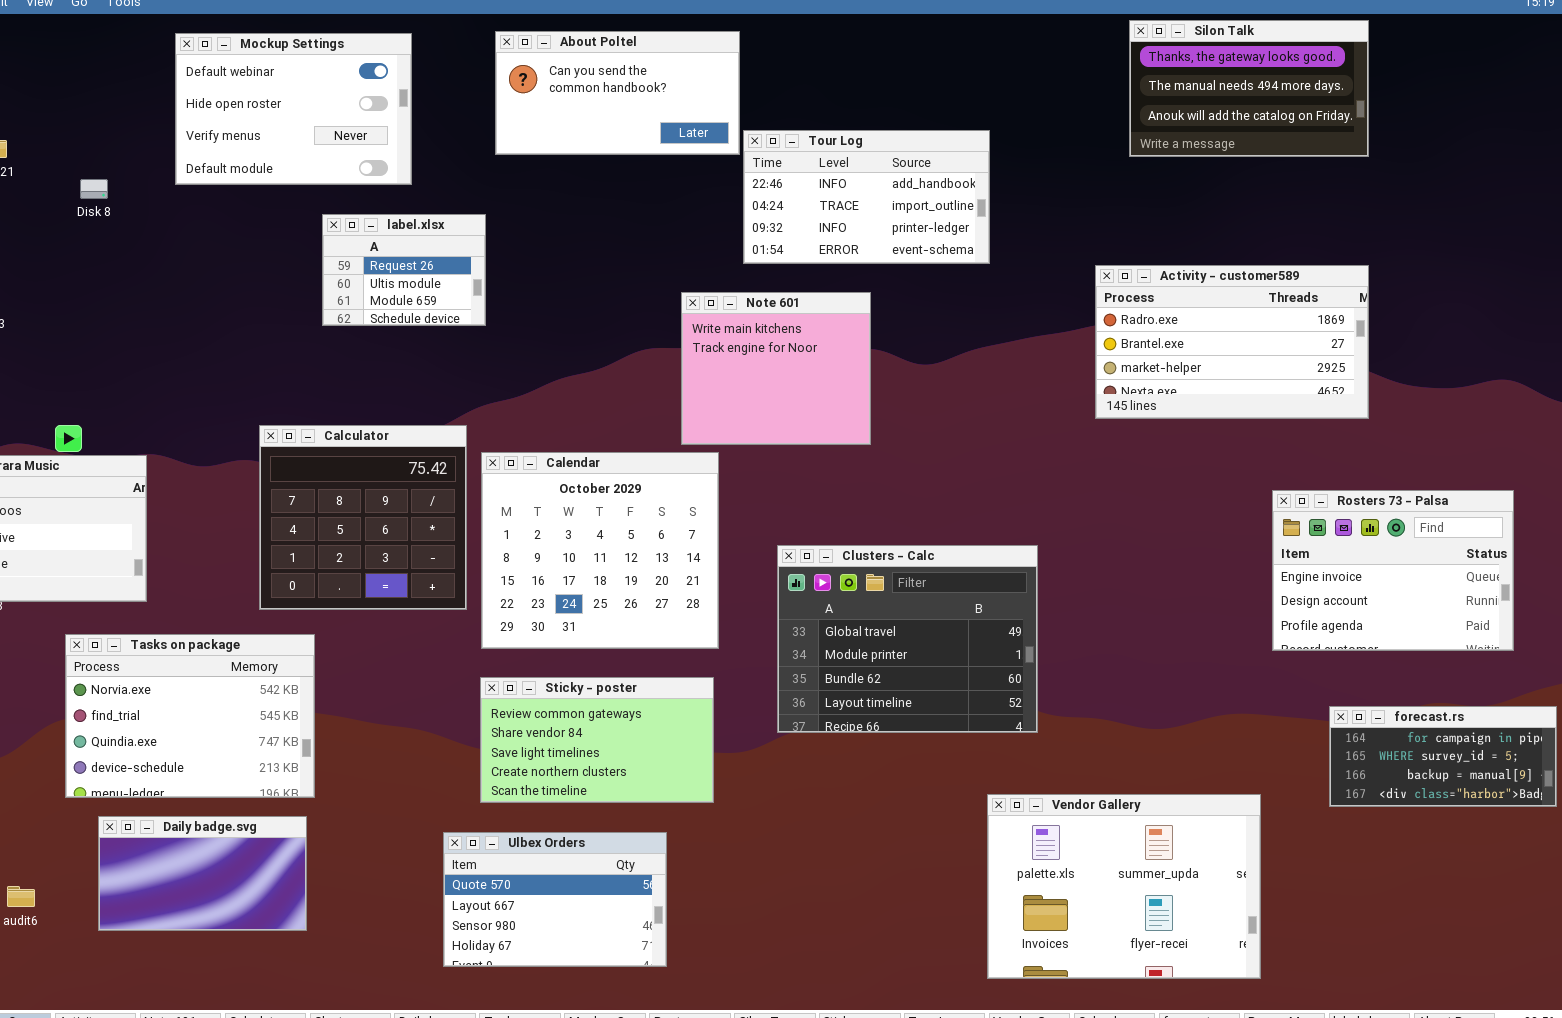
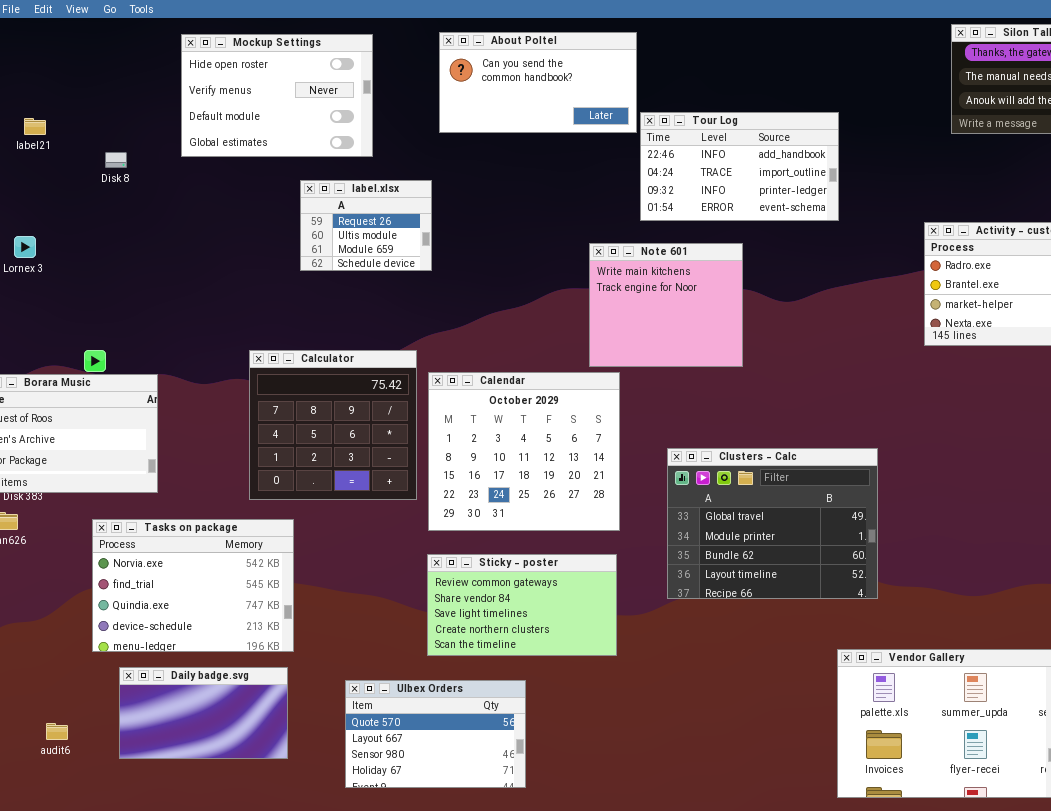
Mockup Settings: [175,33,412,185] -> [181,34,373,157], scrolled down 1 row
Ulbex Orders: [443,832,667,967] -> [345,680,526,788], moved

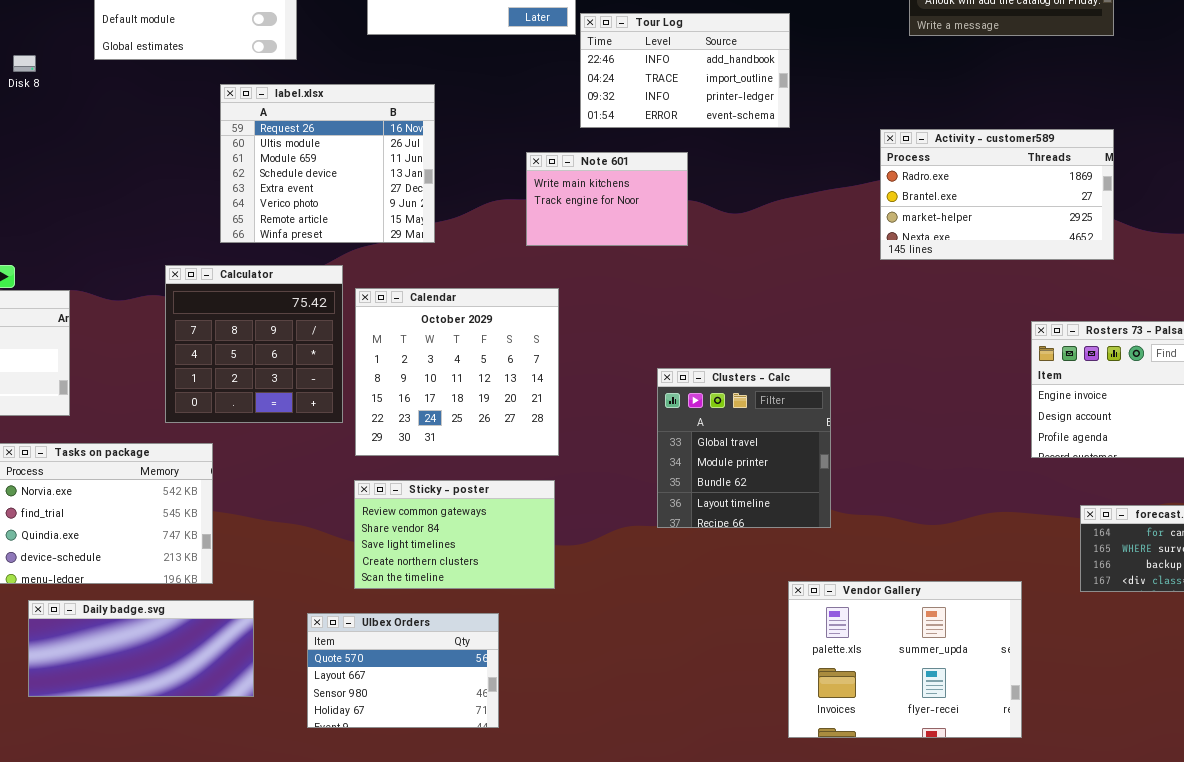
label.xlsx: [300,180,432,271] -> [220,84,435,243], resized
Note 601: [589,243,743,367] -> [526,152,688,246], resized
Clusters - Calc: [667,448,878,599] -> [657,368,831,528], resized
Daily badge.svg: [119,667,288,759] -> [28,600,254,697], resized
Ulbex Orders: [345,680,526,788] -> [307,613,499,728], moved

